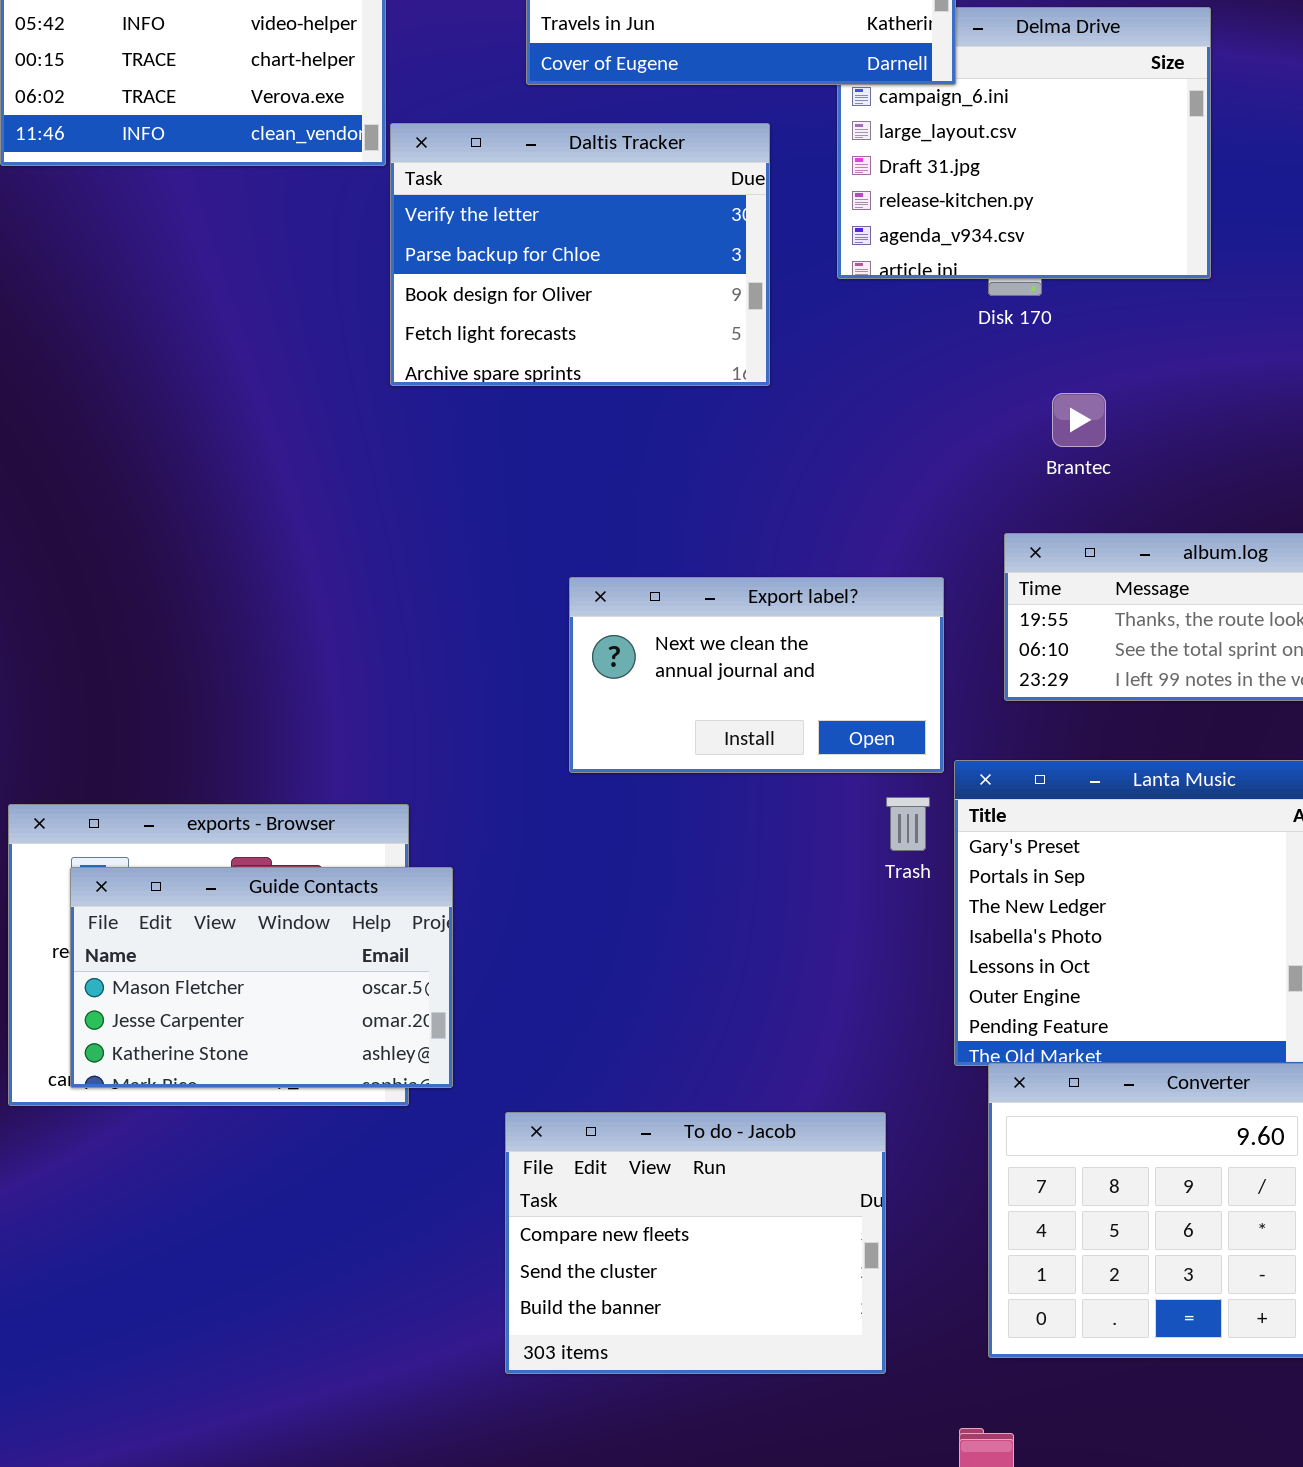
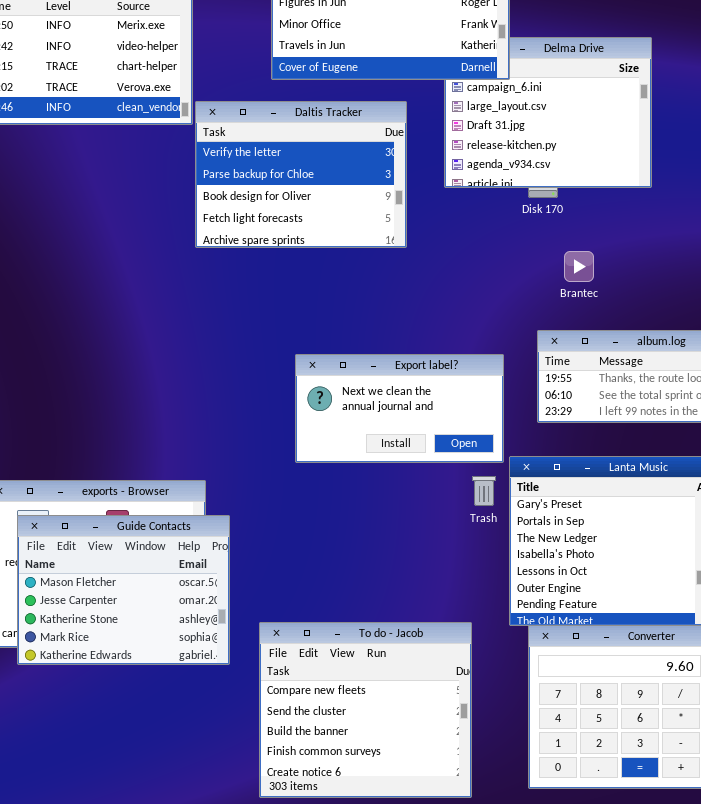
Guide Contacts: [70,867,453,1088] -> [17,515,230,665], resized
To do - Jacob: [505,1112,886,1374] -> [259,622,472,798], resized

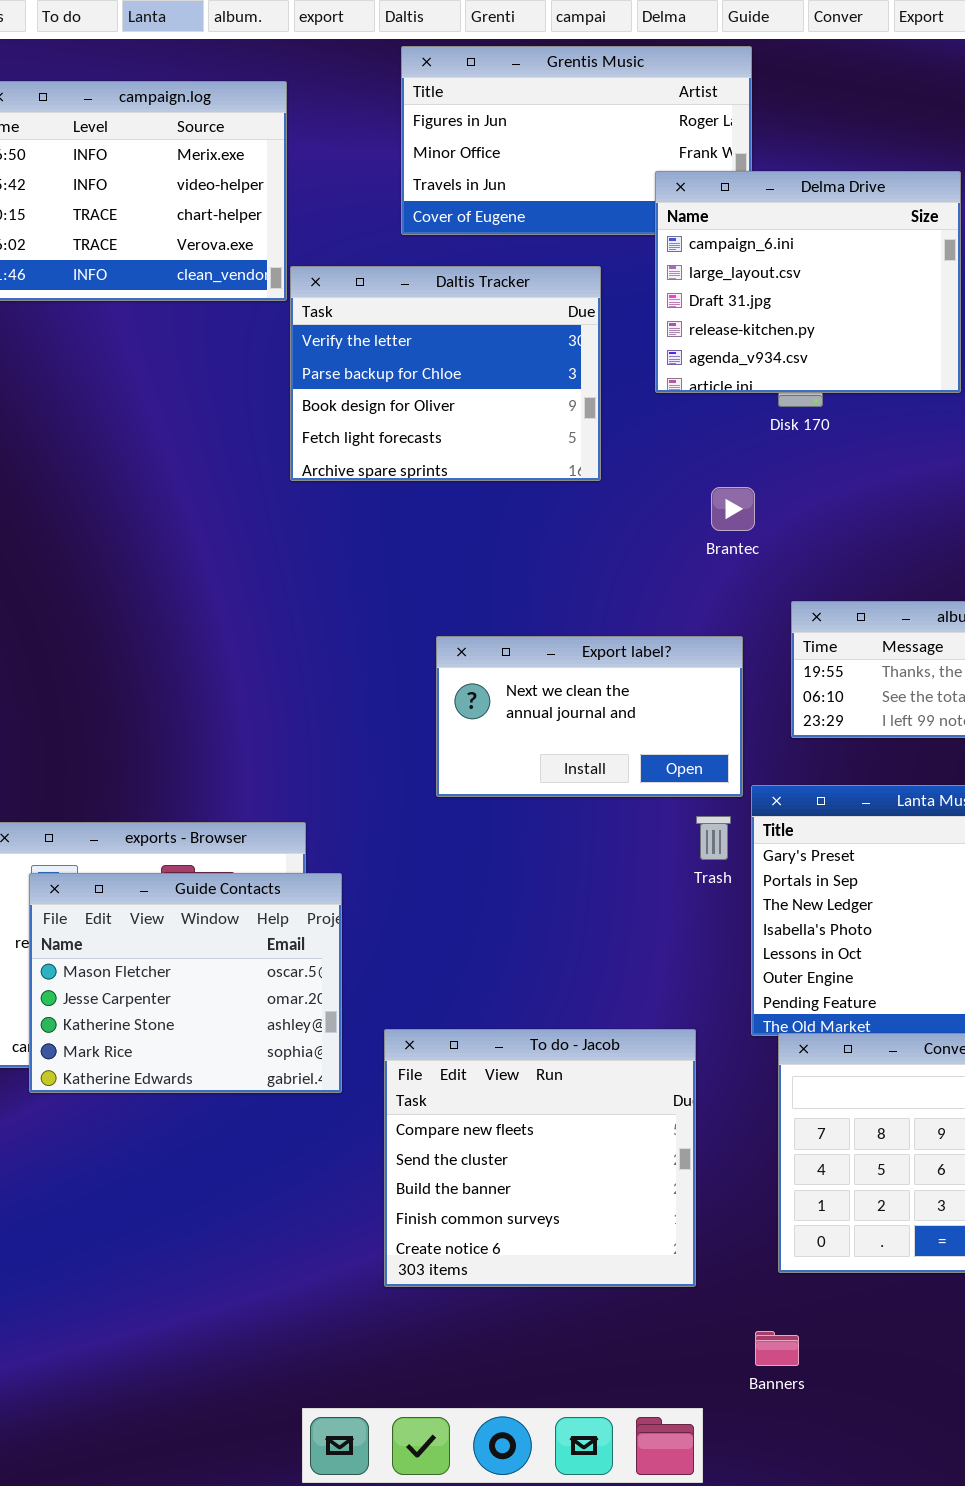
Delma Drive: [444,37,652,188] -> [655,171,961,393], raised
Brantec: [564,251,594,282] -> [711,487,755,531], moved

